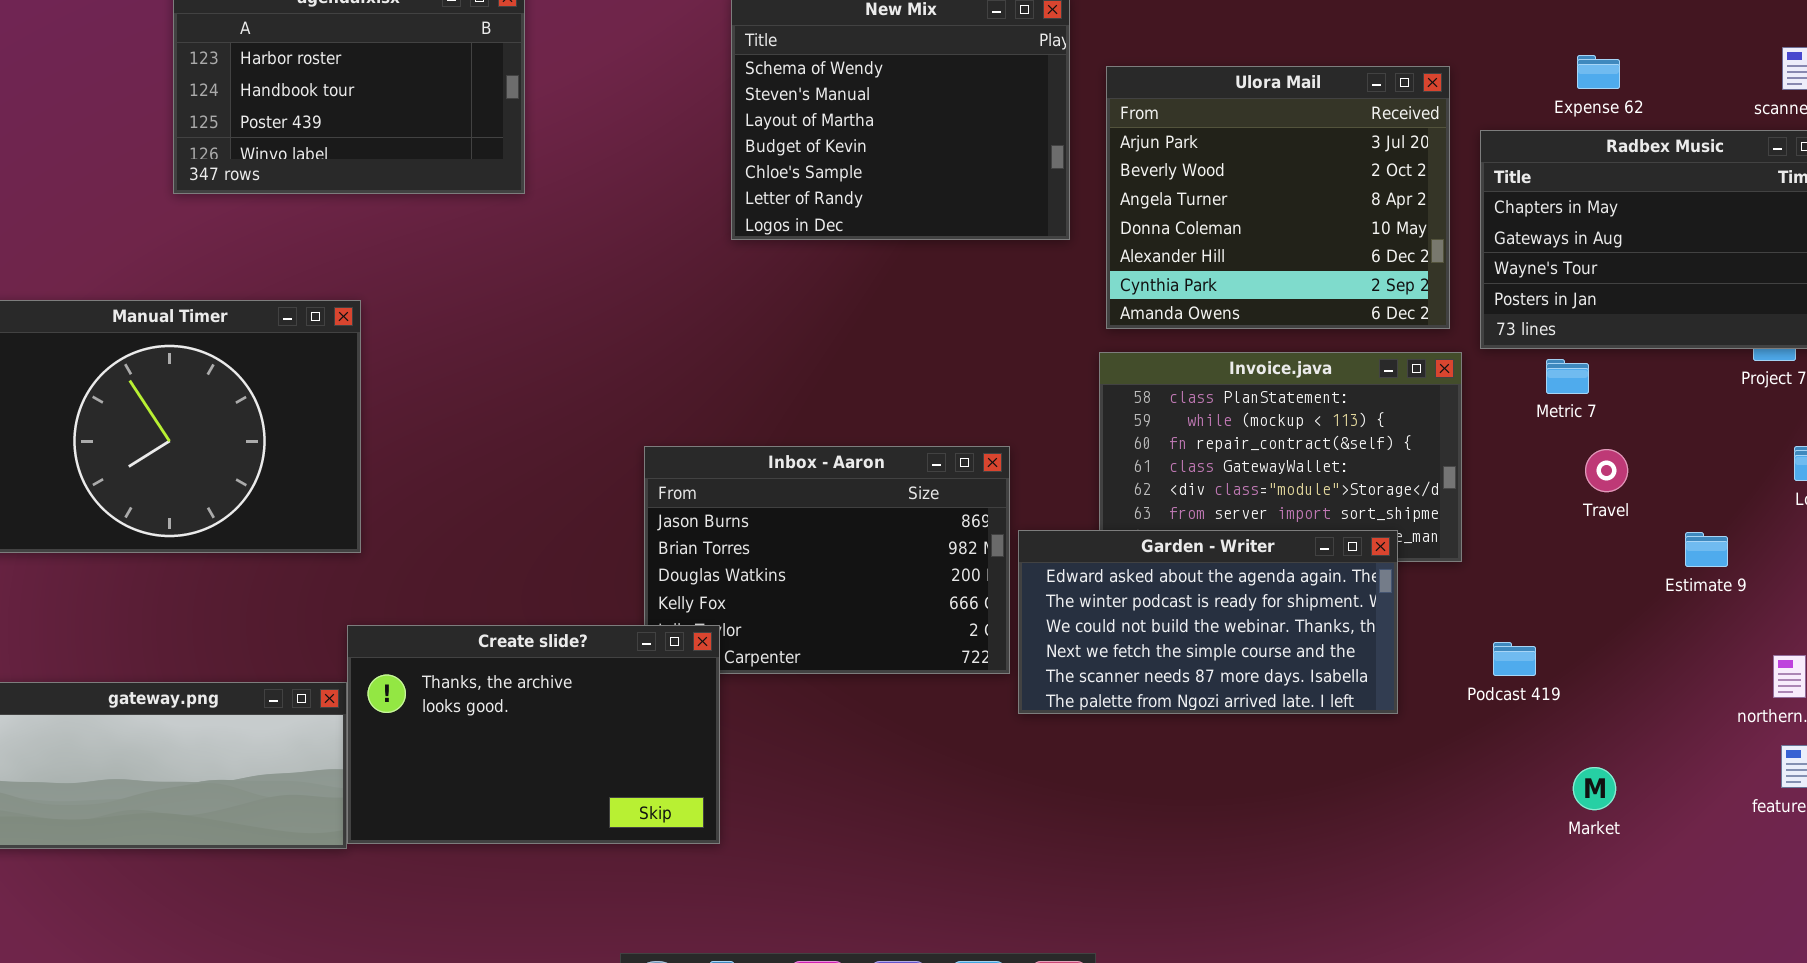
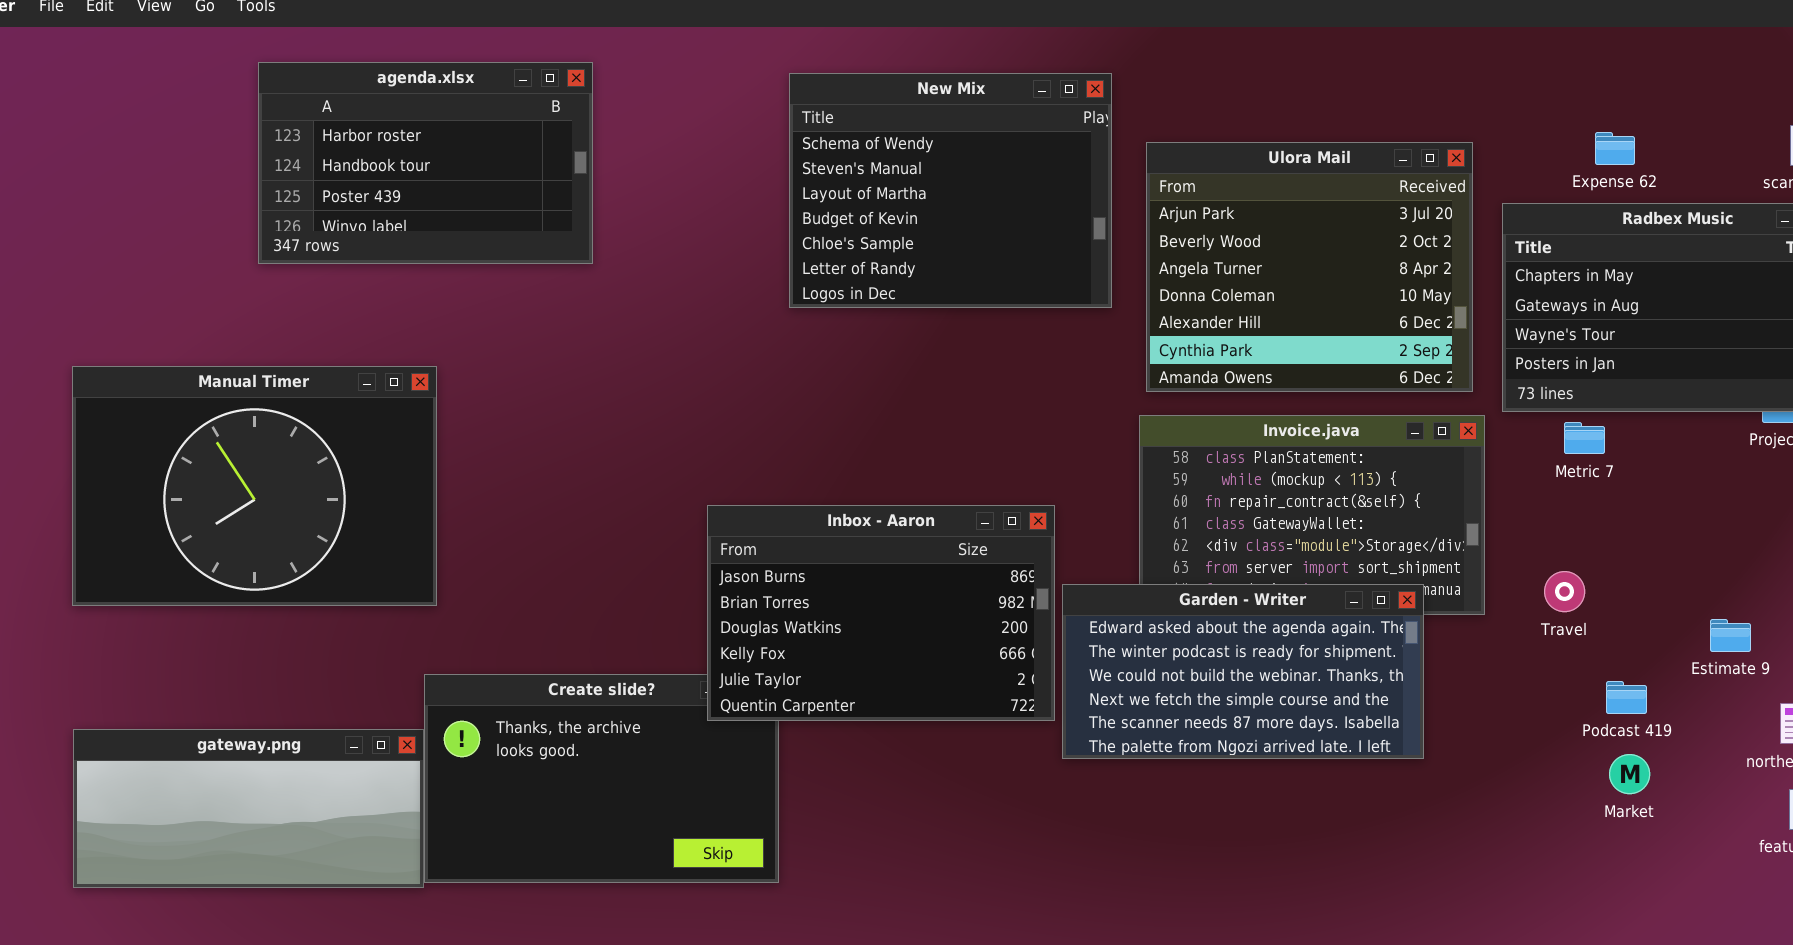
Inbox - Aaron: [644,446,1010,674] -> [707,505,1055,721], raised
Travel: [1585,449,1628,492] -> [1544,571,1585,612], moved
Estimate 9: [1685,532,1728,567] -> [1710,619,1751,652], moved
Podcast 419: [1493,642,1536,676] -> [1606,681,1647,714], moved
Market: [1573,767,1616,810] -> [1609,754,1650,794], moved

